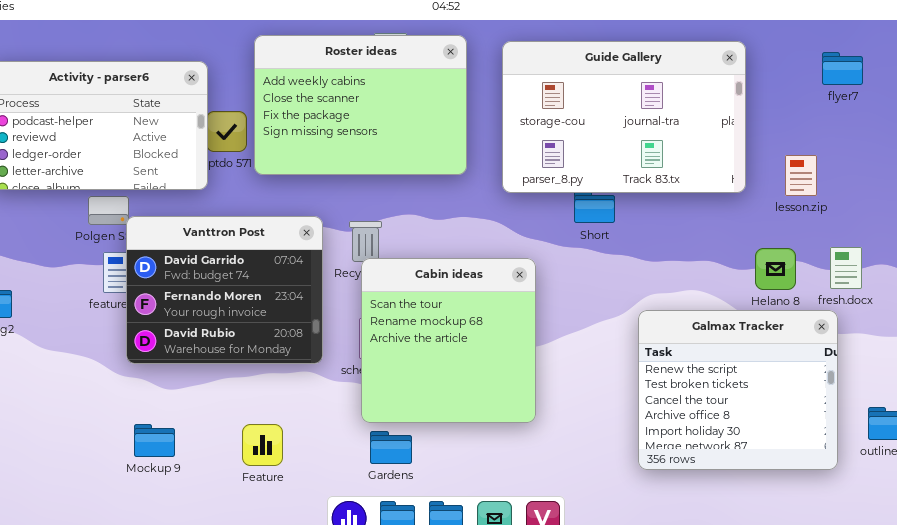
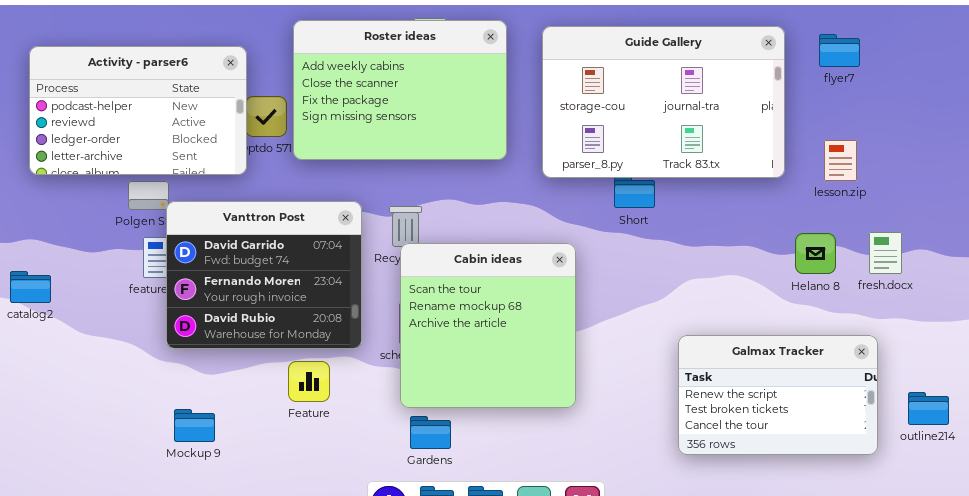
flyer7: [822,52,863,85] -> [819,34,860,67], moved
Galmax Tracker: [638,310,838,470] -> [678,335,878,455], resized
Feature: [242,424,283,466] -> [288,361,330,402], moved

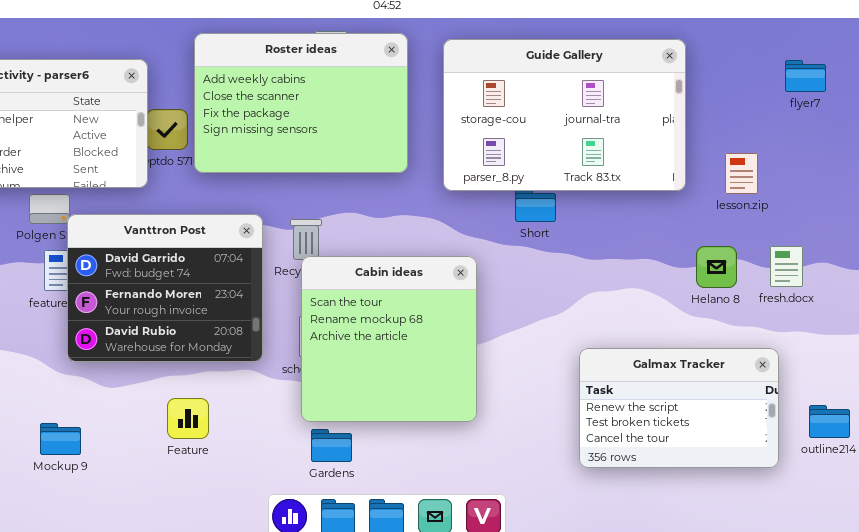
flyer7: [819,34,860,67] -> [785,60,826,92], moved
Feature: [288,361,330,402] -> [167,398,209,439], moved
Mockup 9: [174,409,215,442] -> [40,423,81,455], moved

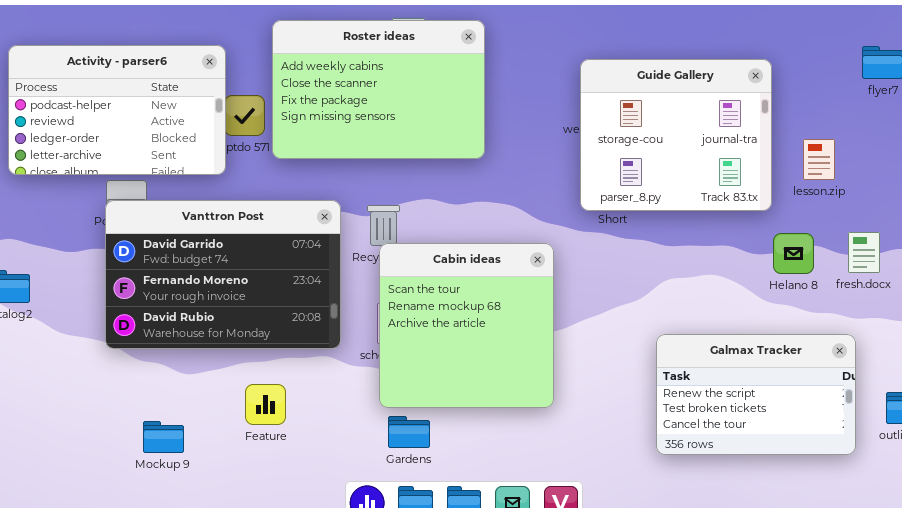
Guide Gallery: [443,39,686,191] -> [580,59,772,211], moved, resized
Vanttron Post: [67,214,263,362] -> [105,200,341,349], resized
Mockup 9: [40,423,81,455] -> [143,421,184,453], moved

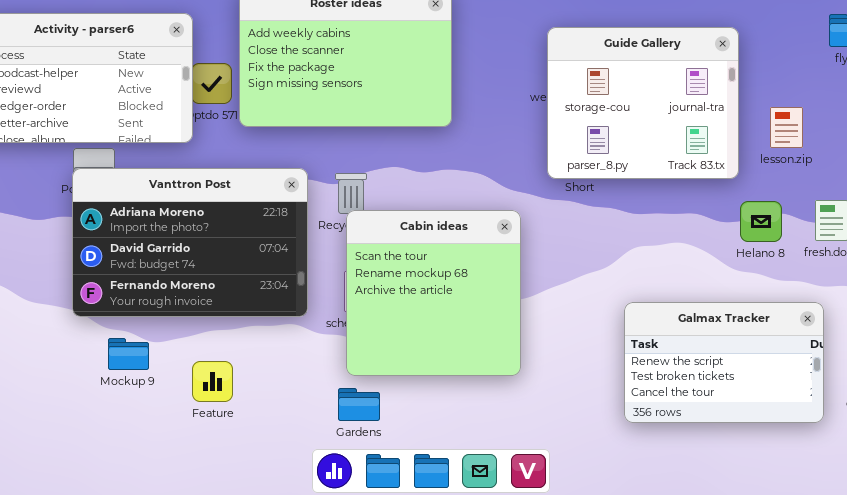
Vanttron Post: [105,200,341,349] -> [72,168,308,317], scrolled up 1 row
Feature: [245,384,286,425] -> [192,361,233,402], moved
Gardens: [388,416,430,448] -> [338,388,380,421], moved
Mockup 9: [143,421,184,453] -> [108,338,149,370], moved

